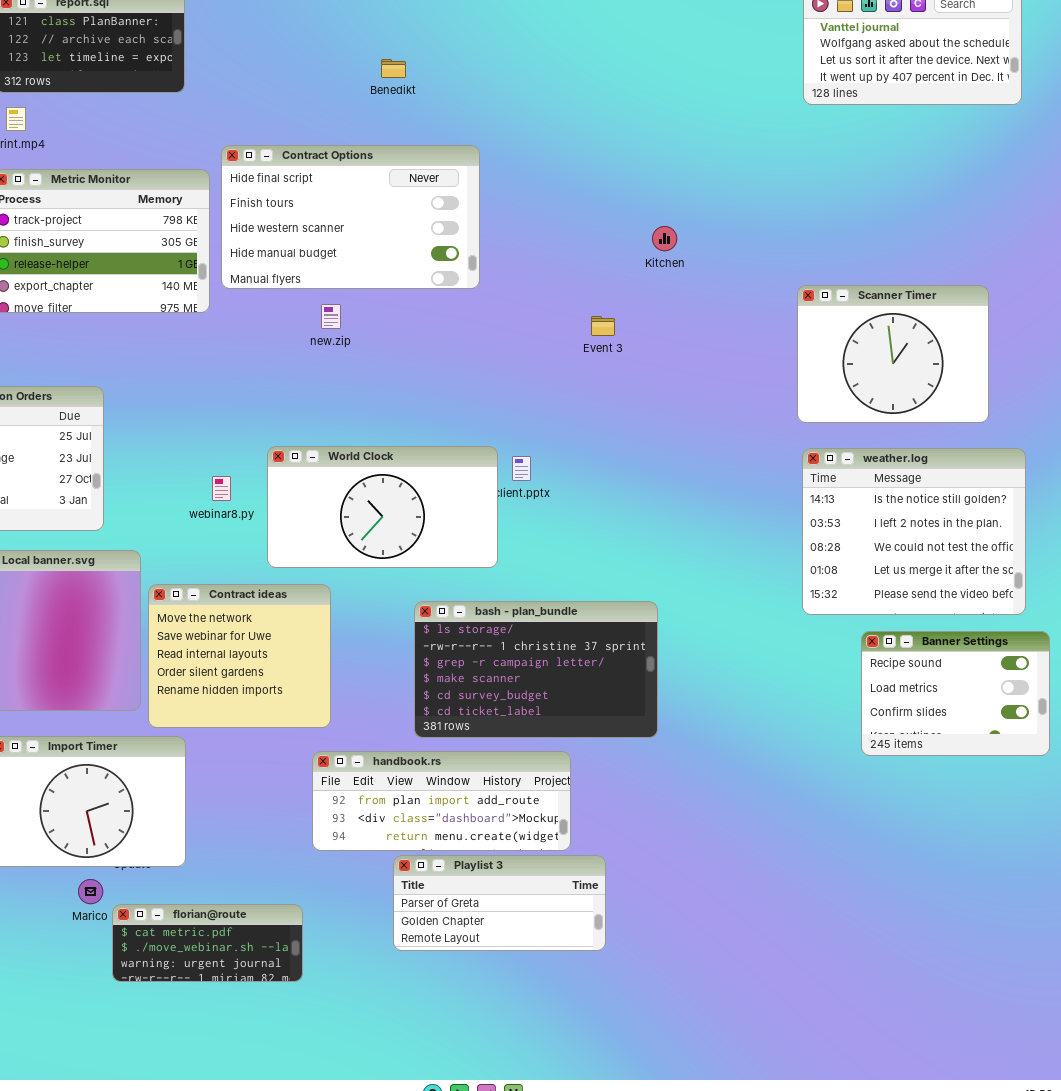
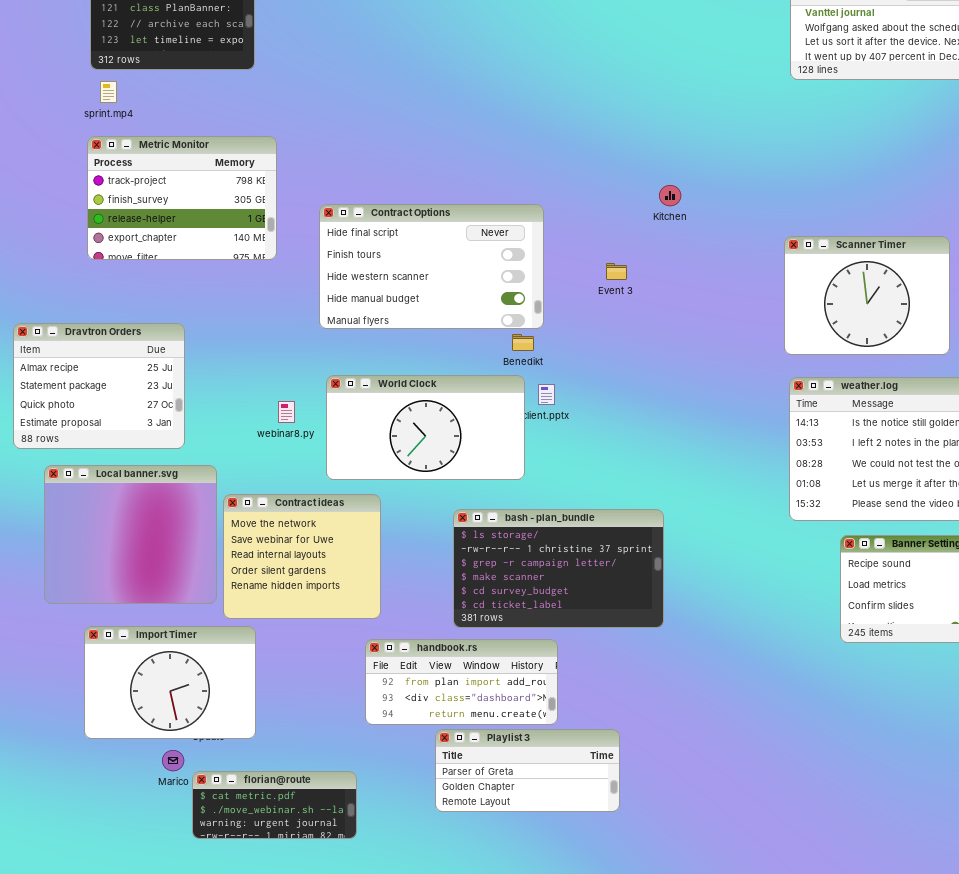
Benedikt: [381,59,406,78] -> [512,334,534,351], moved
Contract Options: [221,145,480,289] -> [319,204,544,329], moved
handbook.rs: [312,751,571,851] -> [365,639,558,725], resized

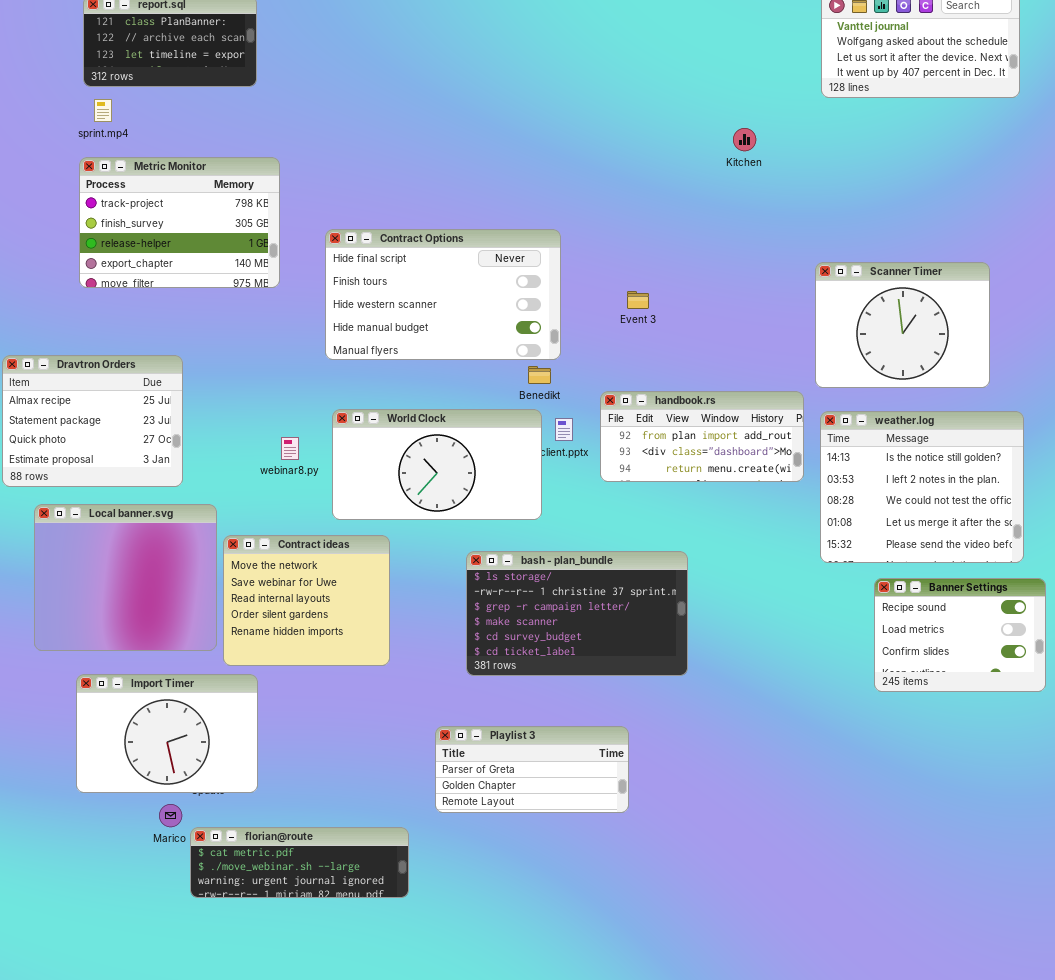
Kitchen: [659,185,681,206] -> [733,128,756,151], moved
handbook.rs: [365,639,558,725] -> [600,391,804,482], moved
Playlist 3: [435,729,620,812] -> [435,726,629,813], moved
florian@route: [192,771,357,839] -> [190,827,409,898], resized

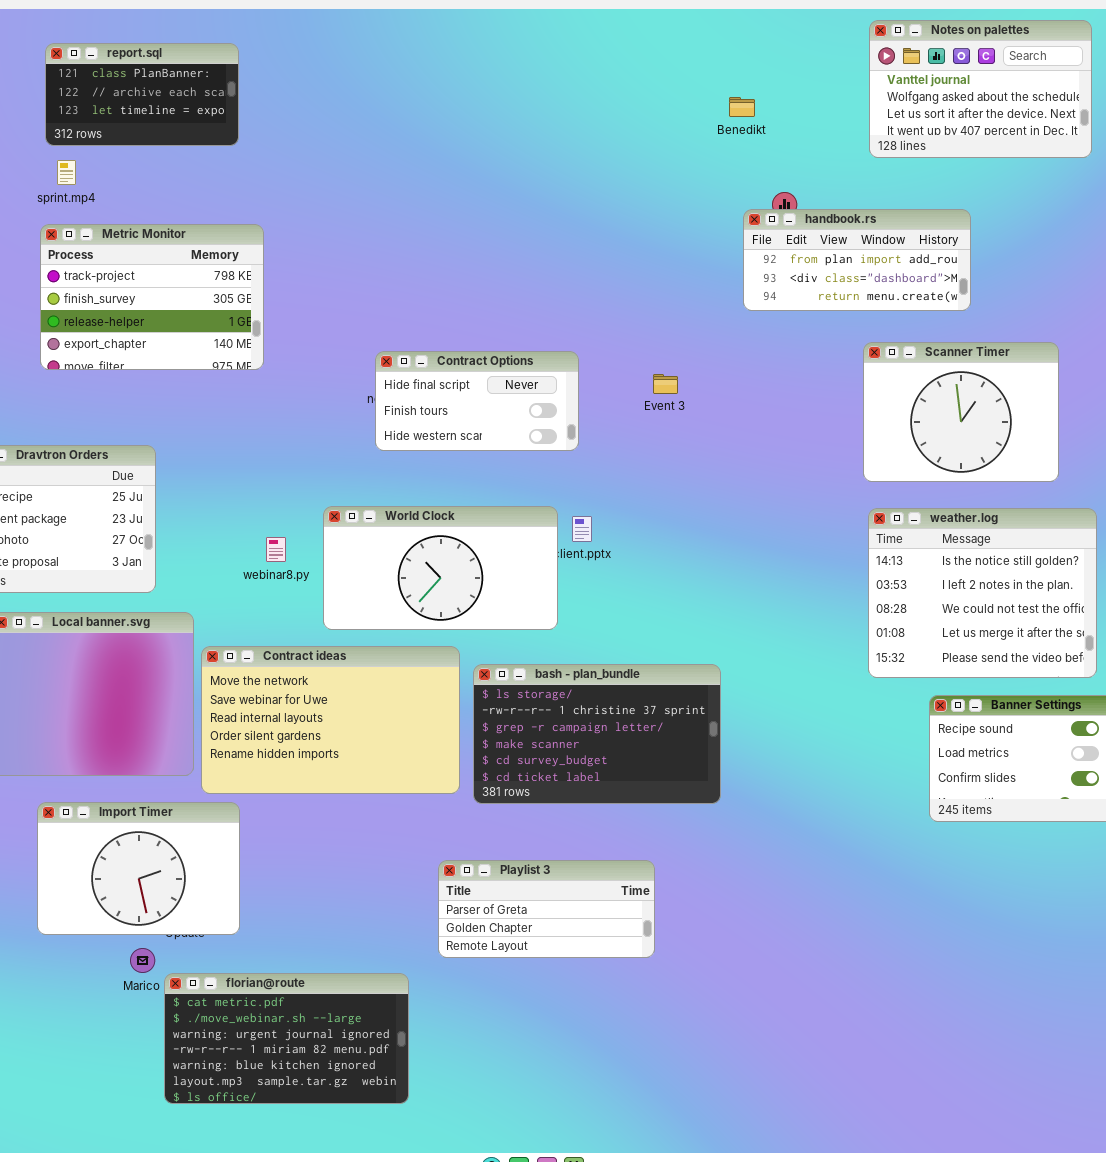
Contract Options: [325,229,561,360] -> [375,351,579,451], resized
Benedikt: [528,366,551,384] -> [729,97,755,117], moved
handbook.rs: [600,391,804,482] -> [743,209,971,311], moved
Contract ideas: [223,535,390,666] -> [201,646,460,794], resized
florian@route: [190,827,409,898] -> [164,973,409,1104], resized

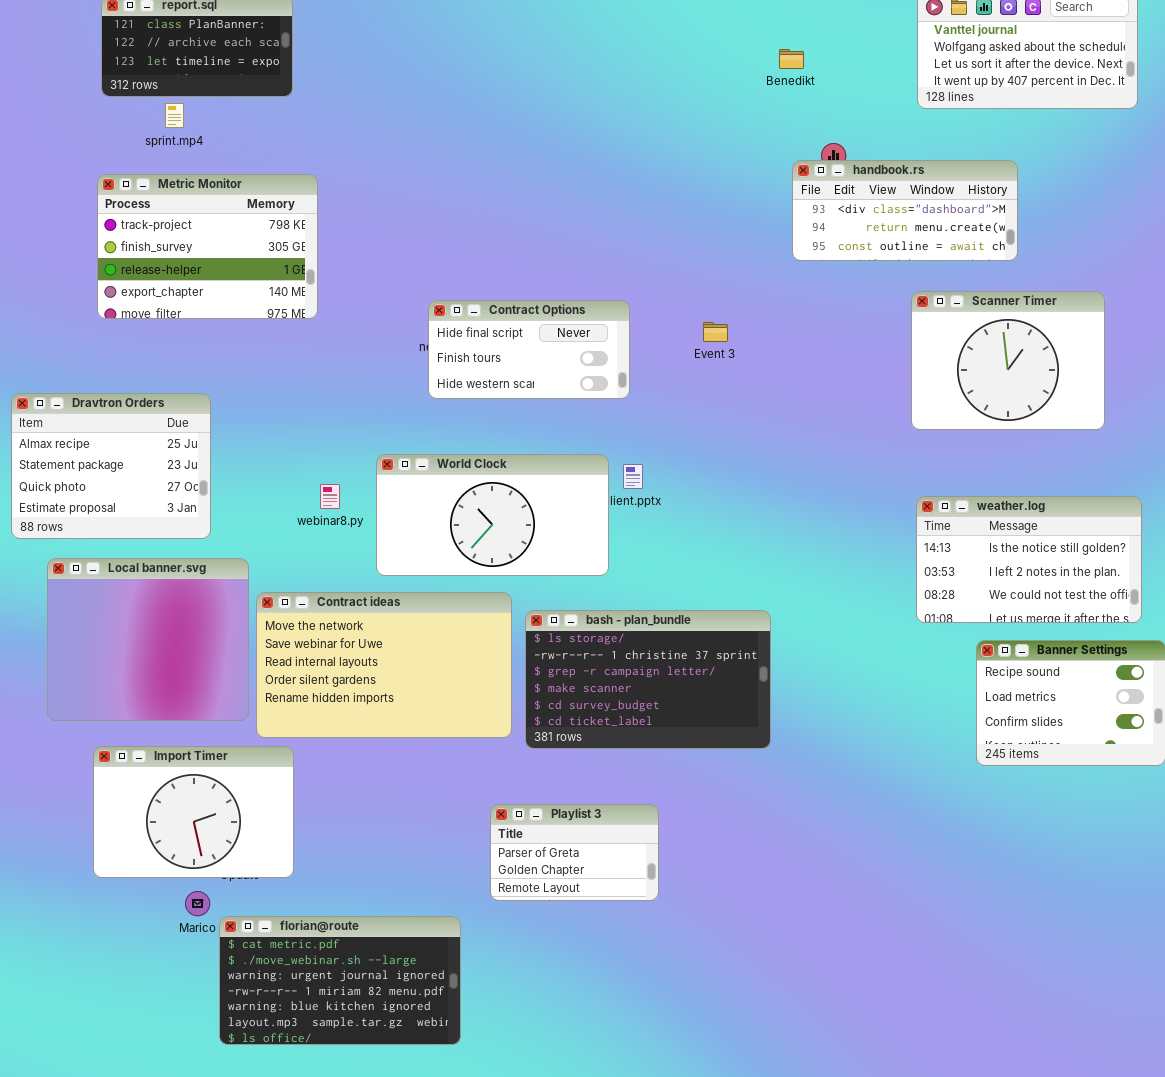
sprint.mp4: [57,160,76,185] -> [165,103,184,128], moved
handbook.rs: [743,209,971,311] -> [792,160,1018,261], scrolled down 1 row
weather.log: [868,508,1097,678] -> [916,496,1142,623], resized
Playlist 3: [438,860,655,958] -> [490,804,659,901], resized

